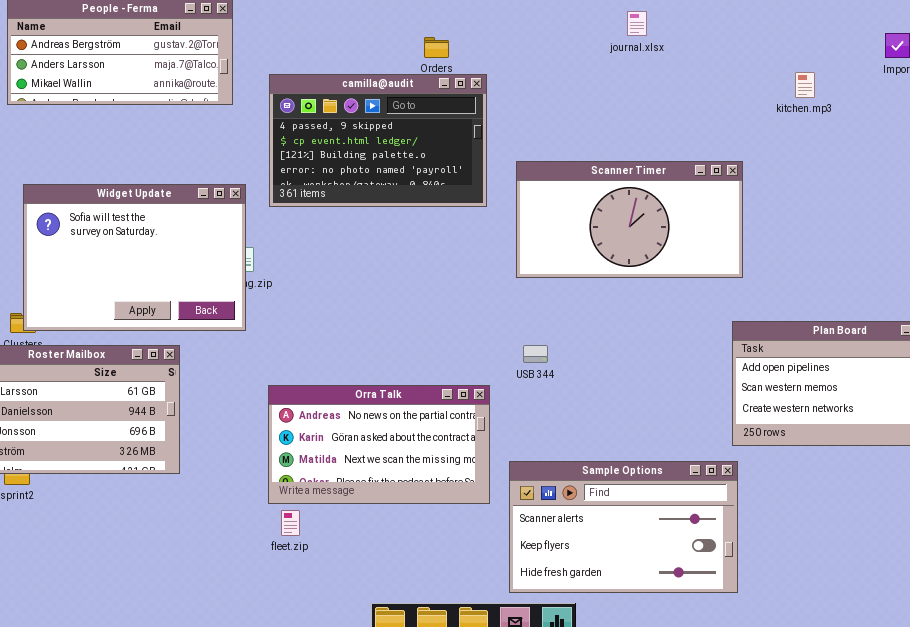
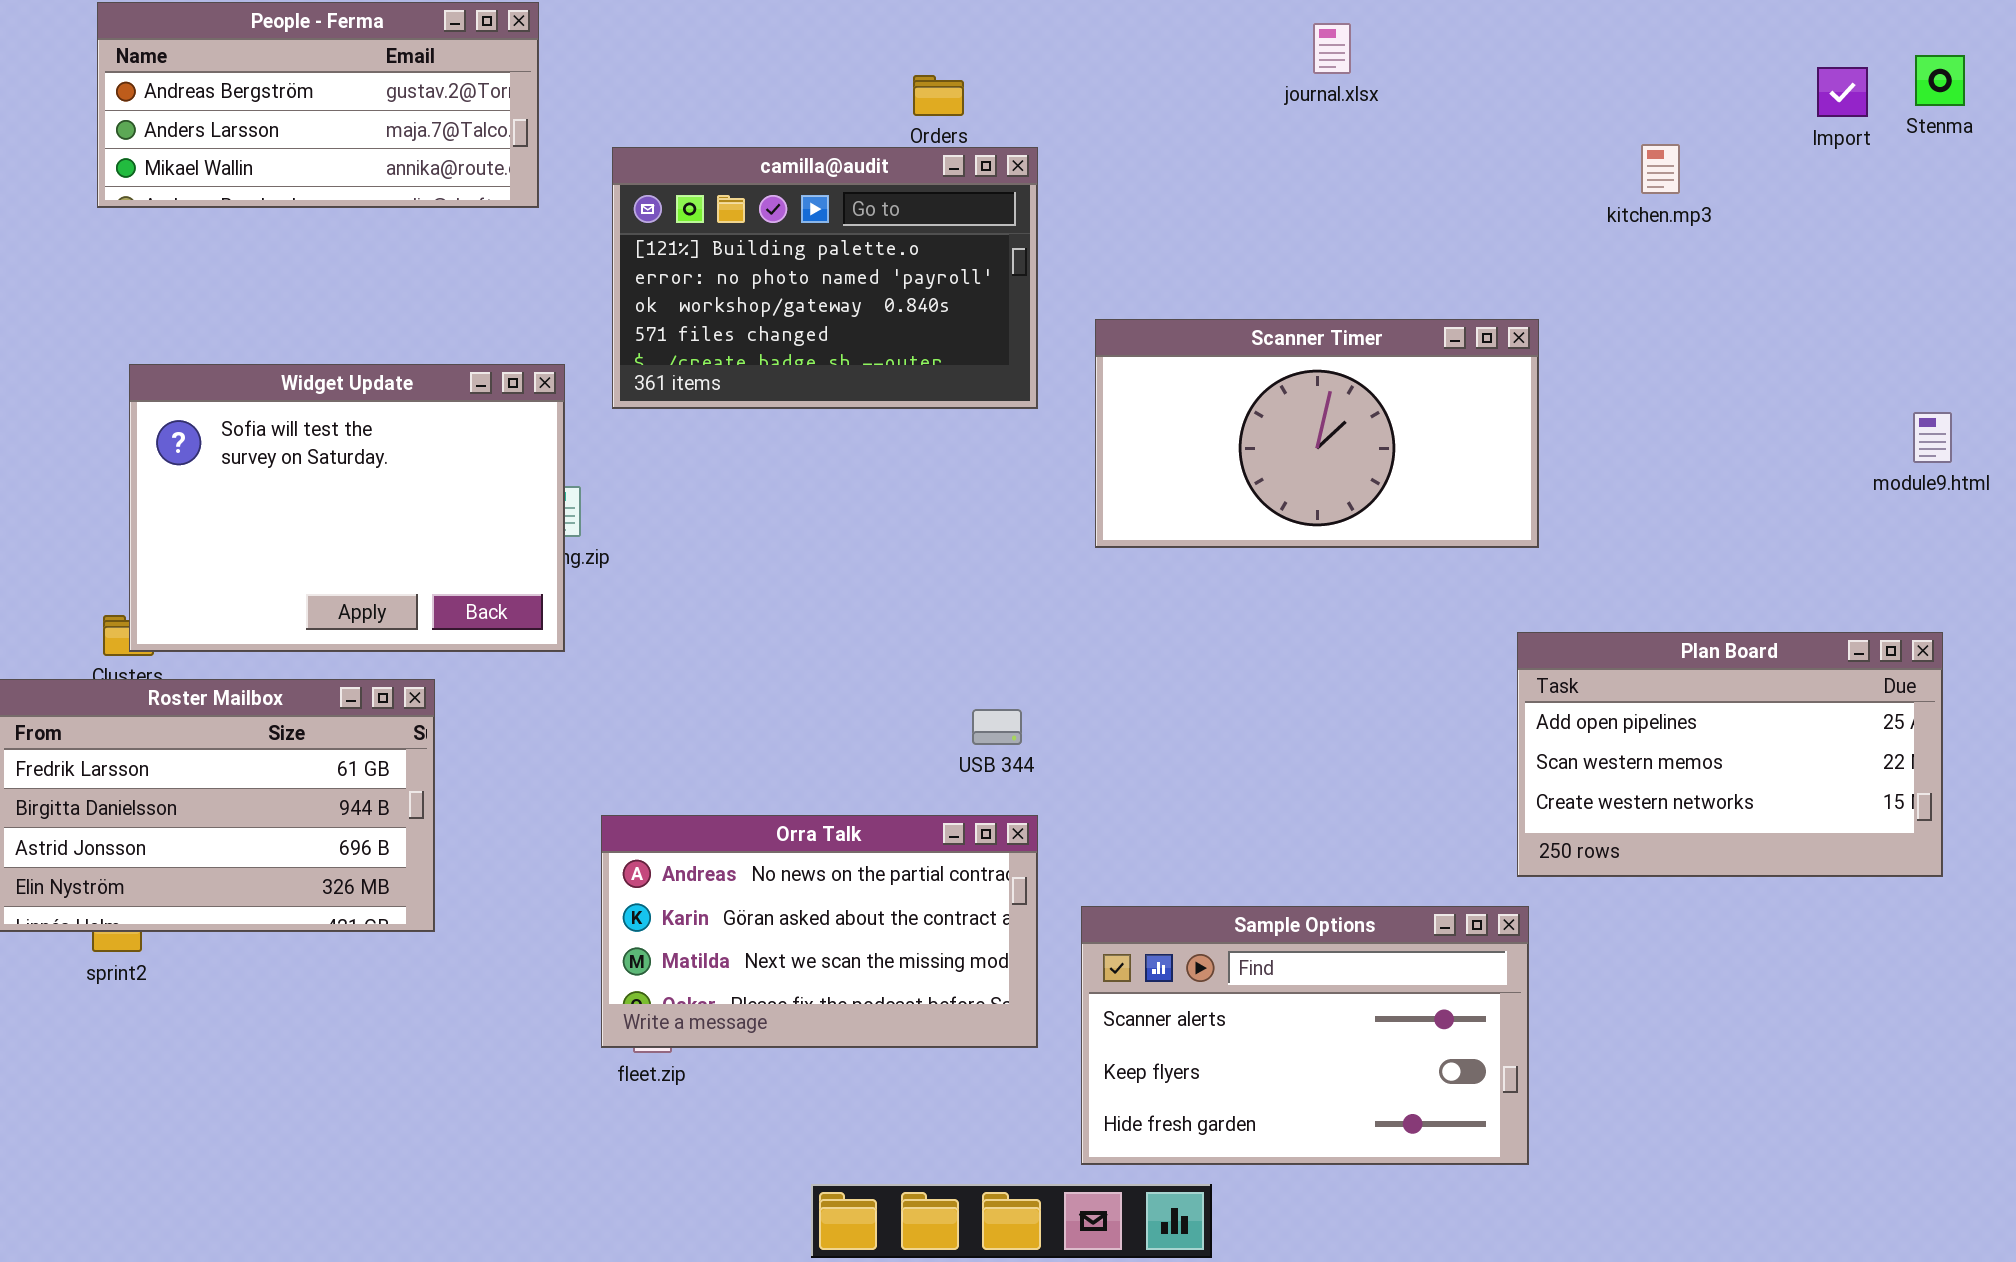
camilla@audit: [269,74,487,207] -> [612,147,1038,409], scrolled down 2 rows
USB 344: [523,345,548,363] -> [972,709,1022,745], moved
Orra Talk: [268,385,490,504] -> [601,815,1038,1048], moved

